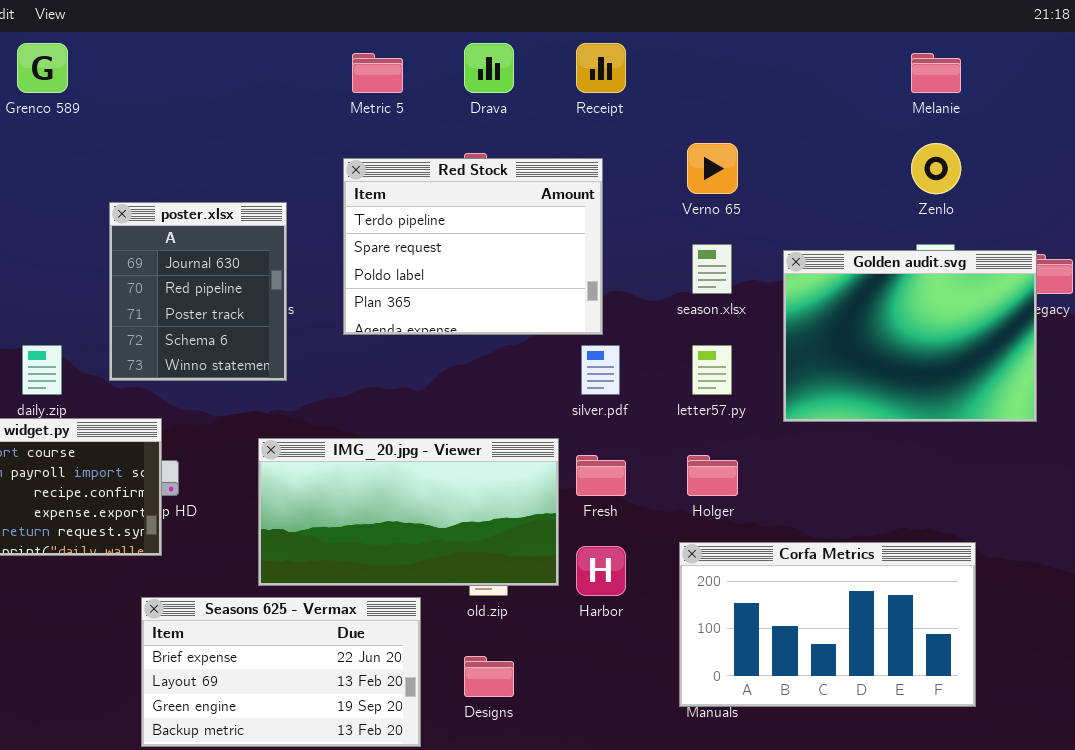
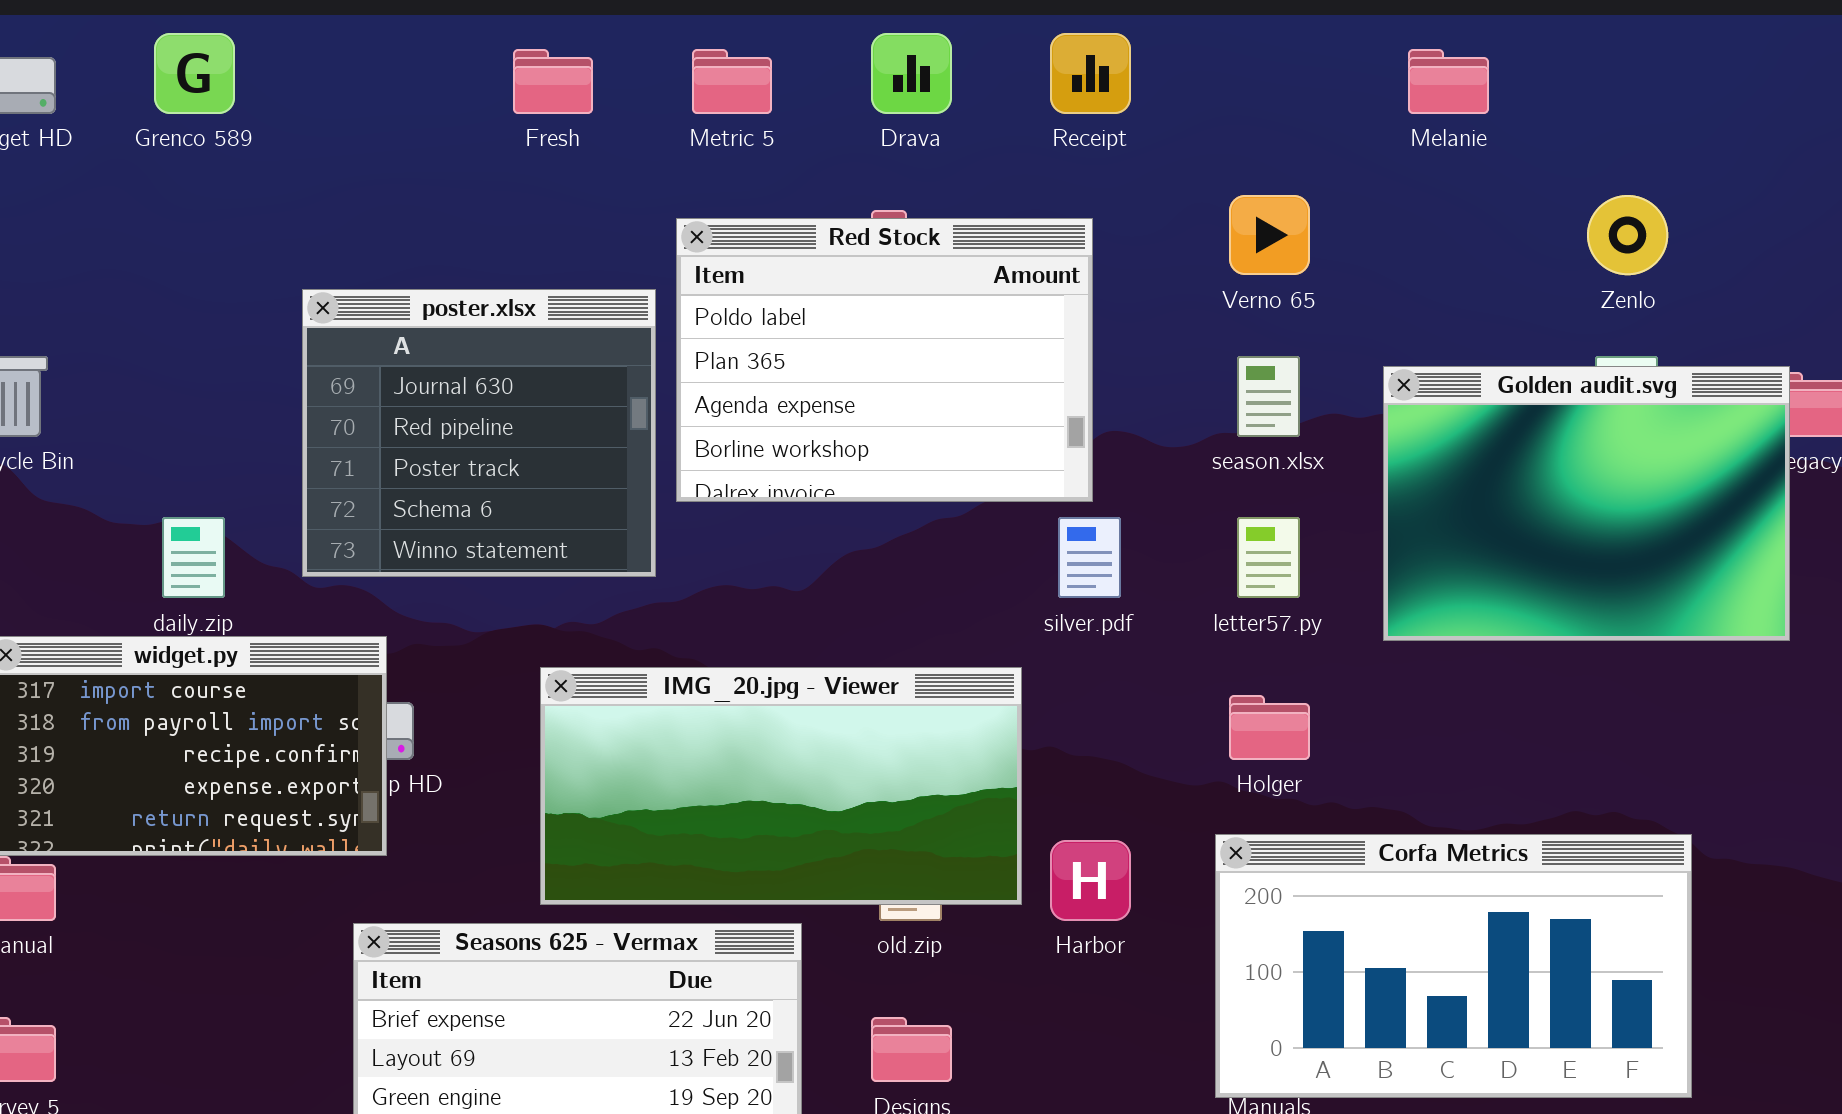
Melanie: [911,53,961,93] -> [1408,49,1489,114], moved
Red Stock: [343,158,603,335] -> [676,218,1093,502], scrolled down 2 rows
poster.xlsx: [109,202,287,381] -> [302,289,656,577], resized
Fresh: [576,455,626,496] -> [513,49,593,114], moved

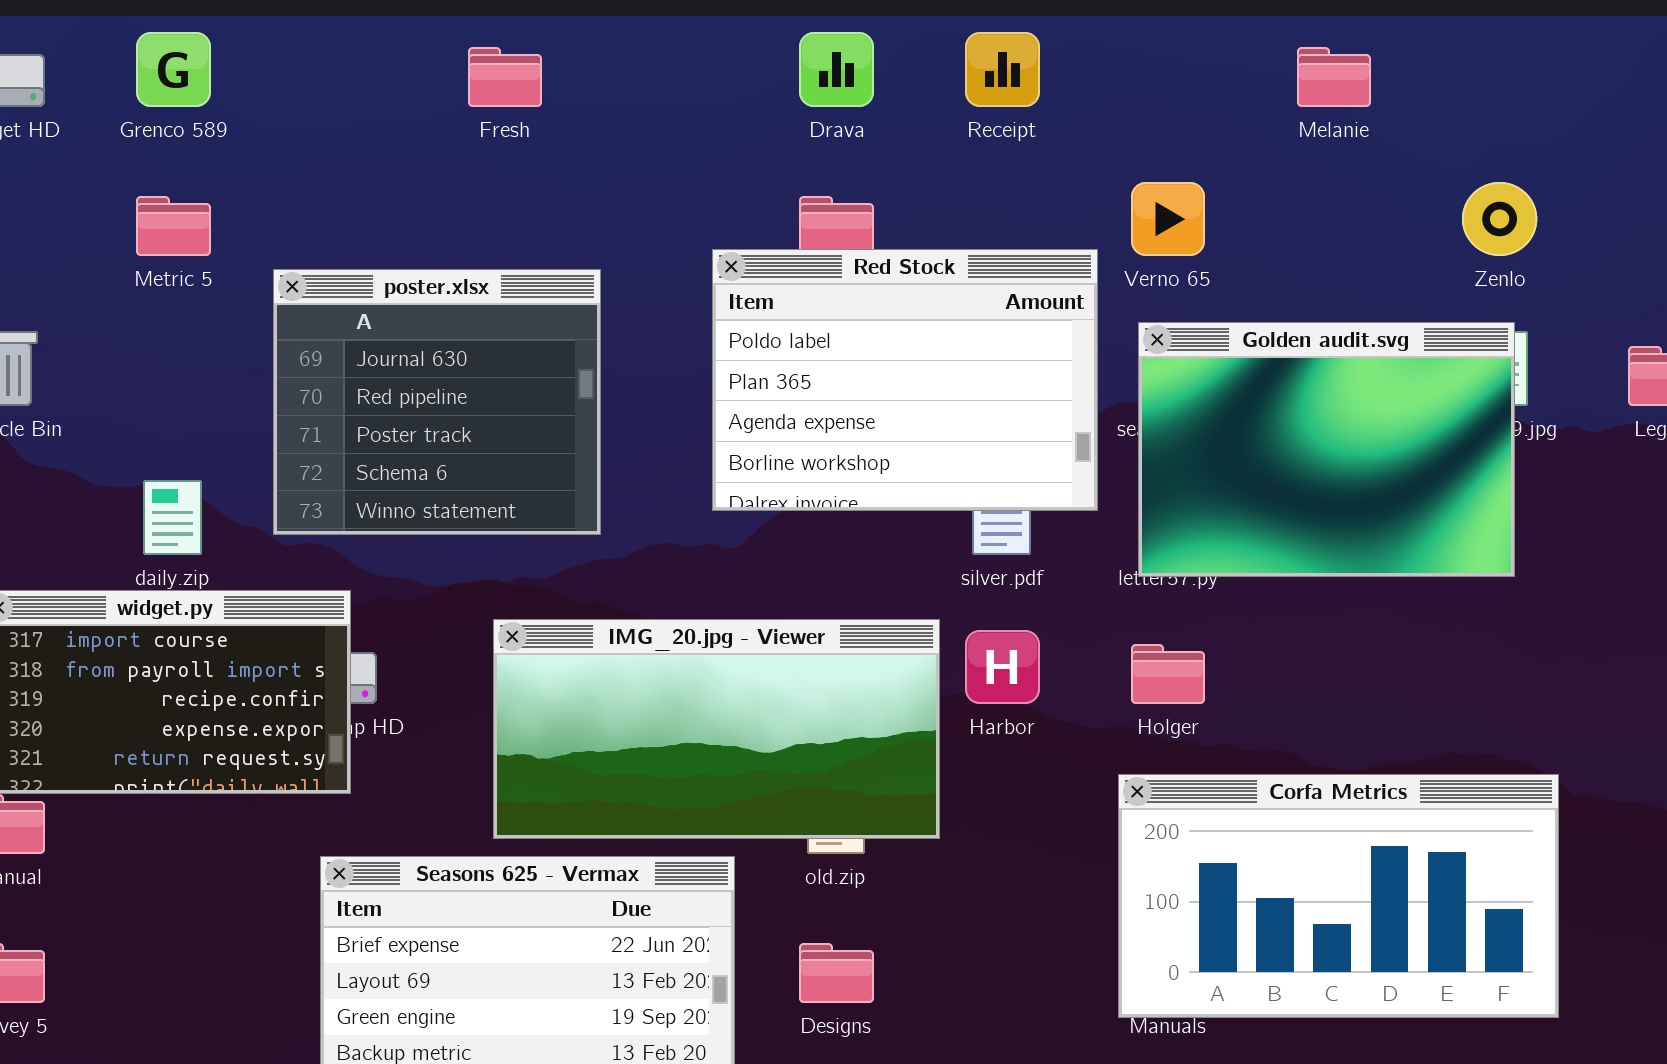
Metric 5: [692,49,772,114] -> [136,196,211,256], moved
Red Stock: [676,218,1093,502] -> [712,249,1098,511], moved
Golden audit.svg: [1383,366,1790,641] -> [1138,322,1515,577], moved
Harbor: [1050,840,1131,921] -> [965,630,1040,704], moved

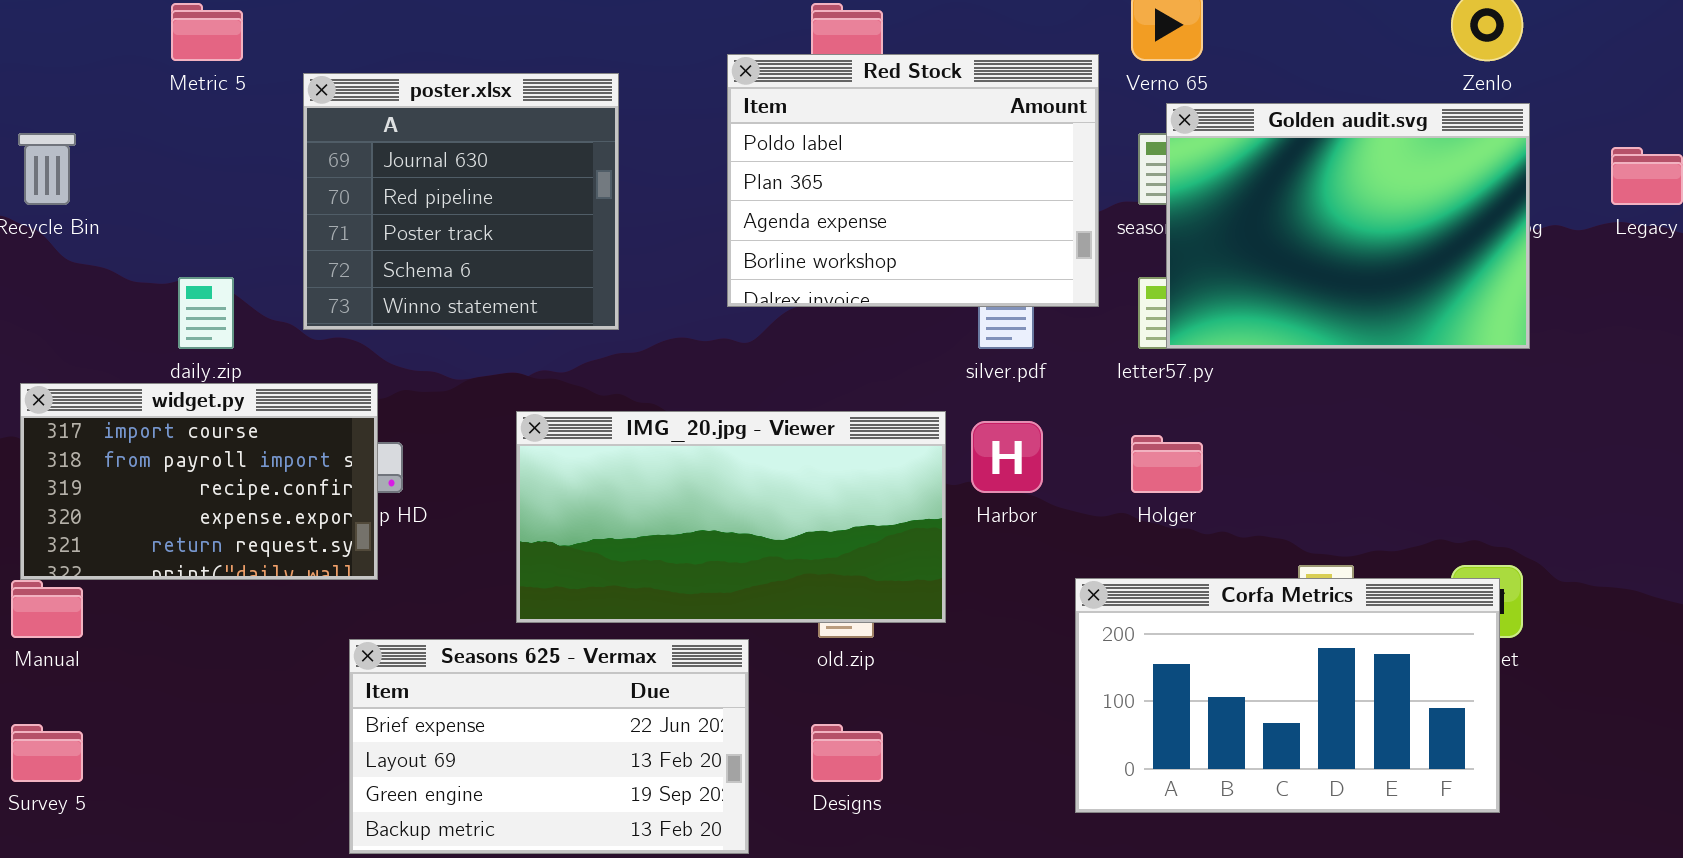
Golden audit.svg: [1138,322,1515,577] -> [1166,103,1530,349], moved
Corfa Metrics: [1118,774,1559,1018] -> [1075,578,1500,813], moved

